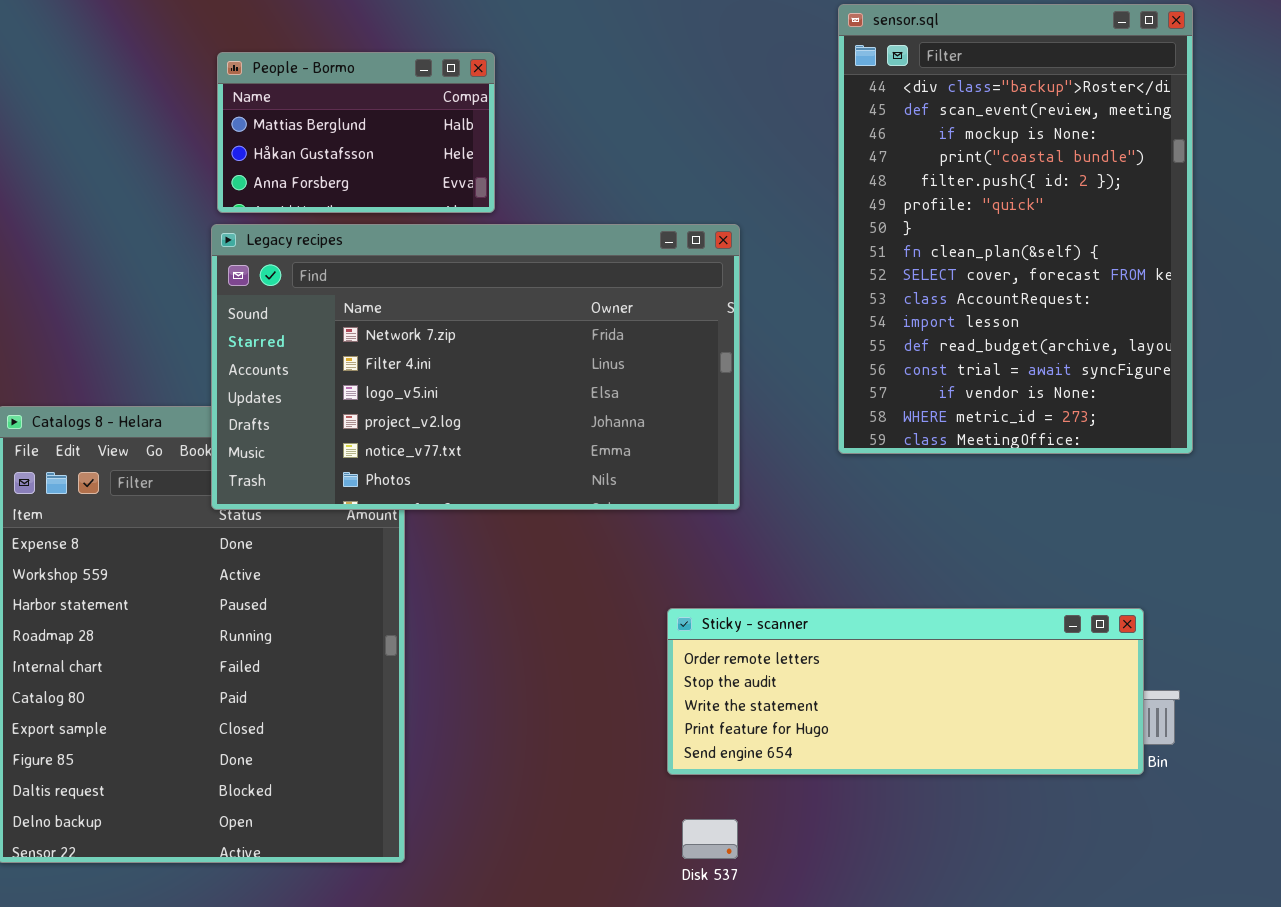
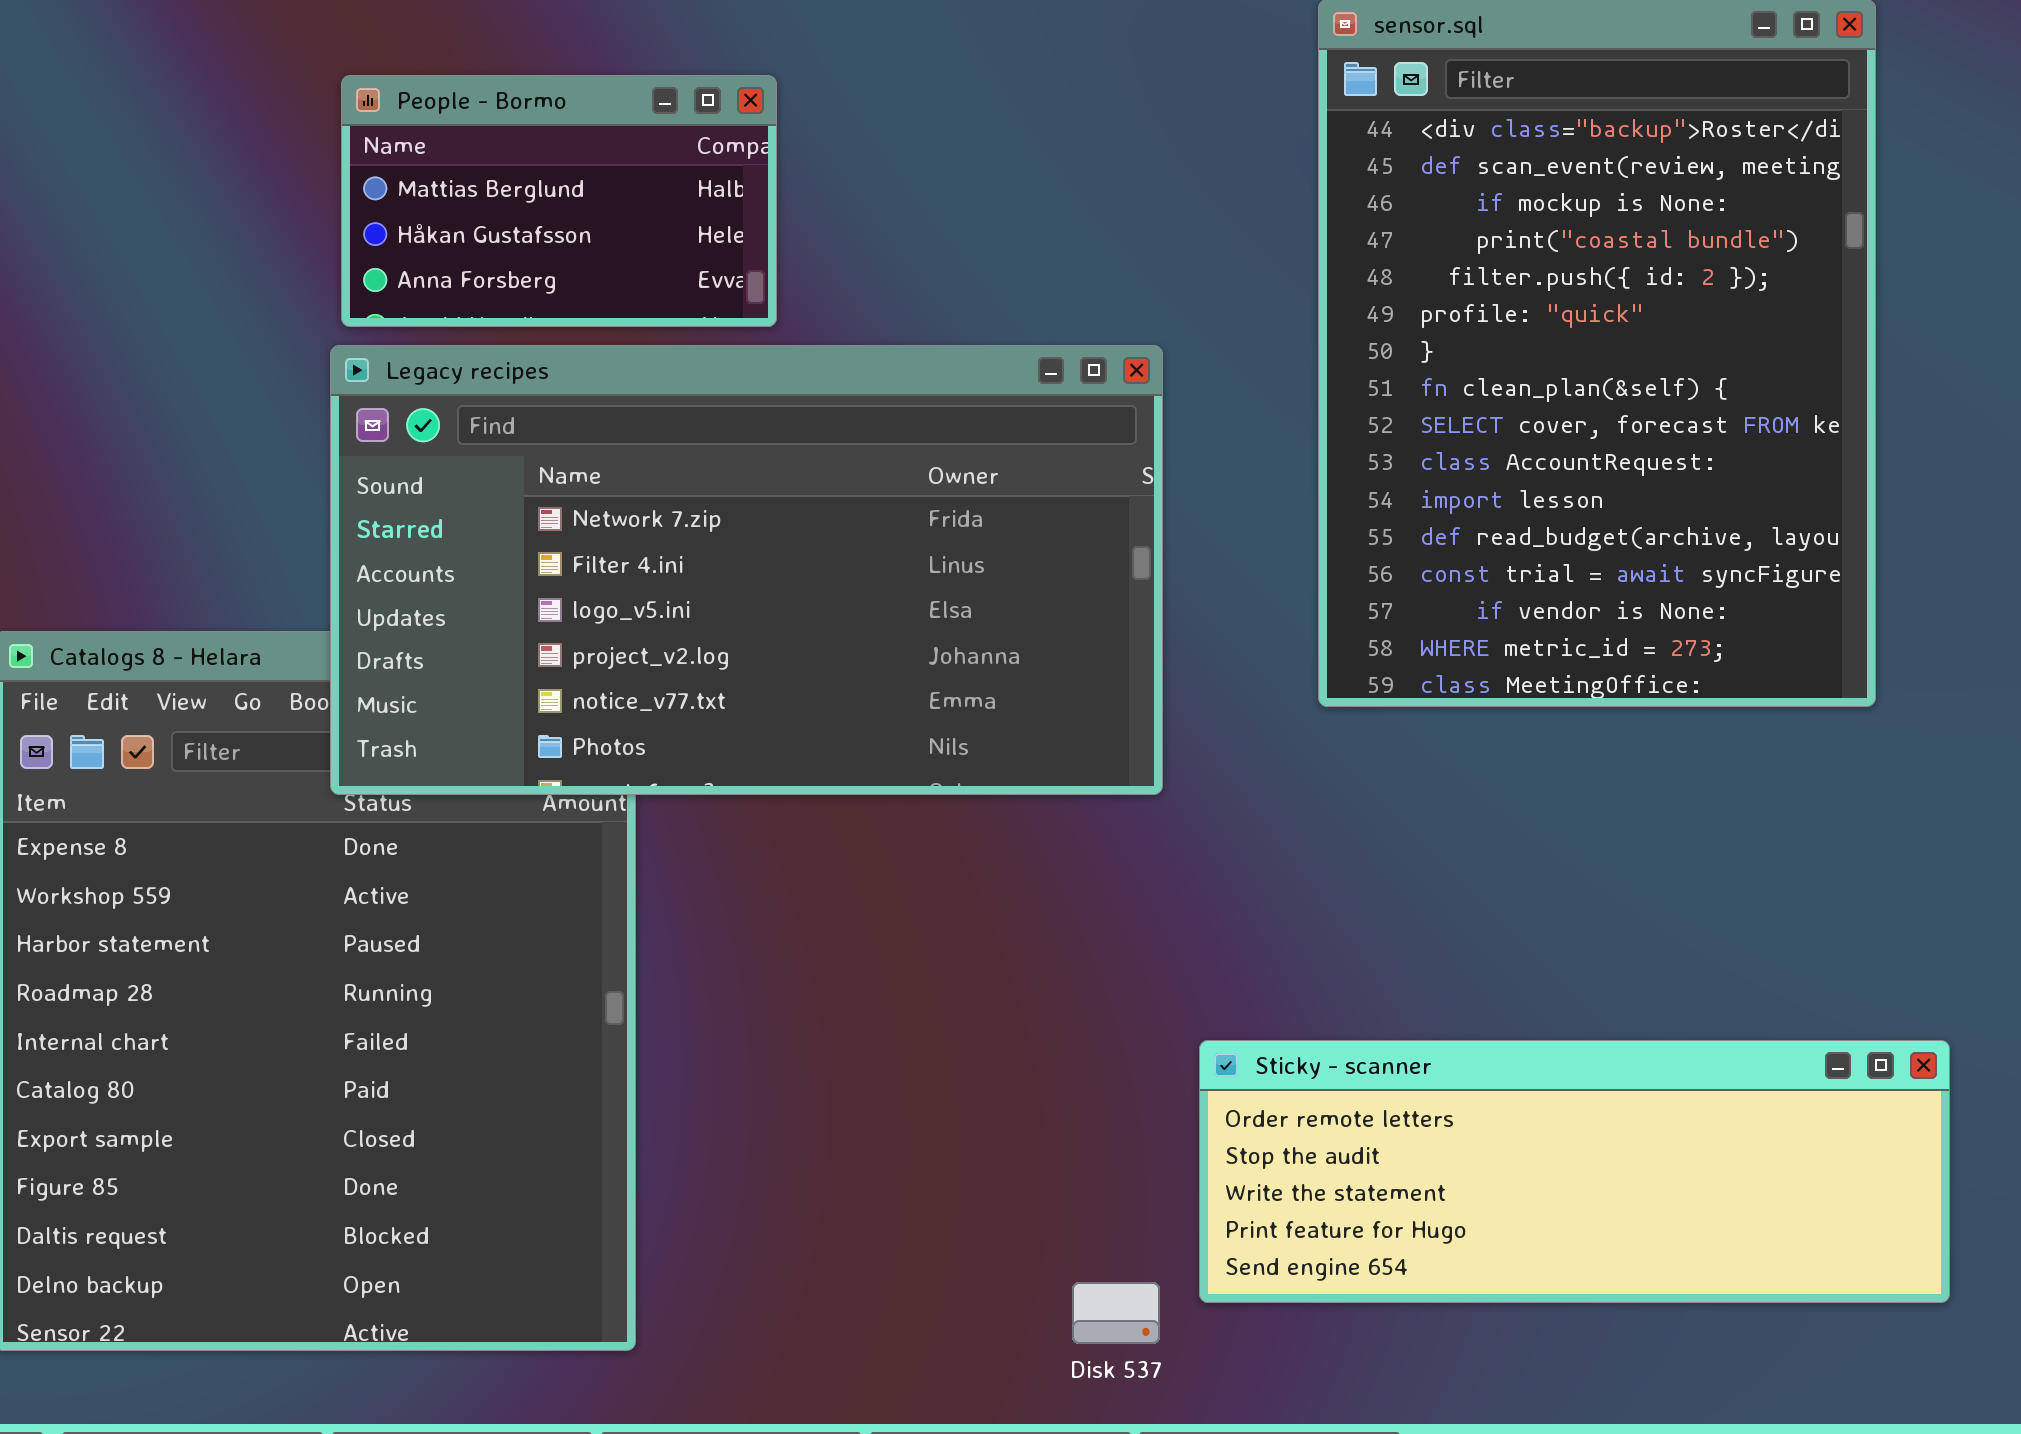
Sticky - scanner: [667,608,1144,775] -> [1199,1040,1950,1303], moved

